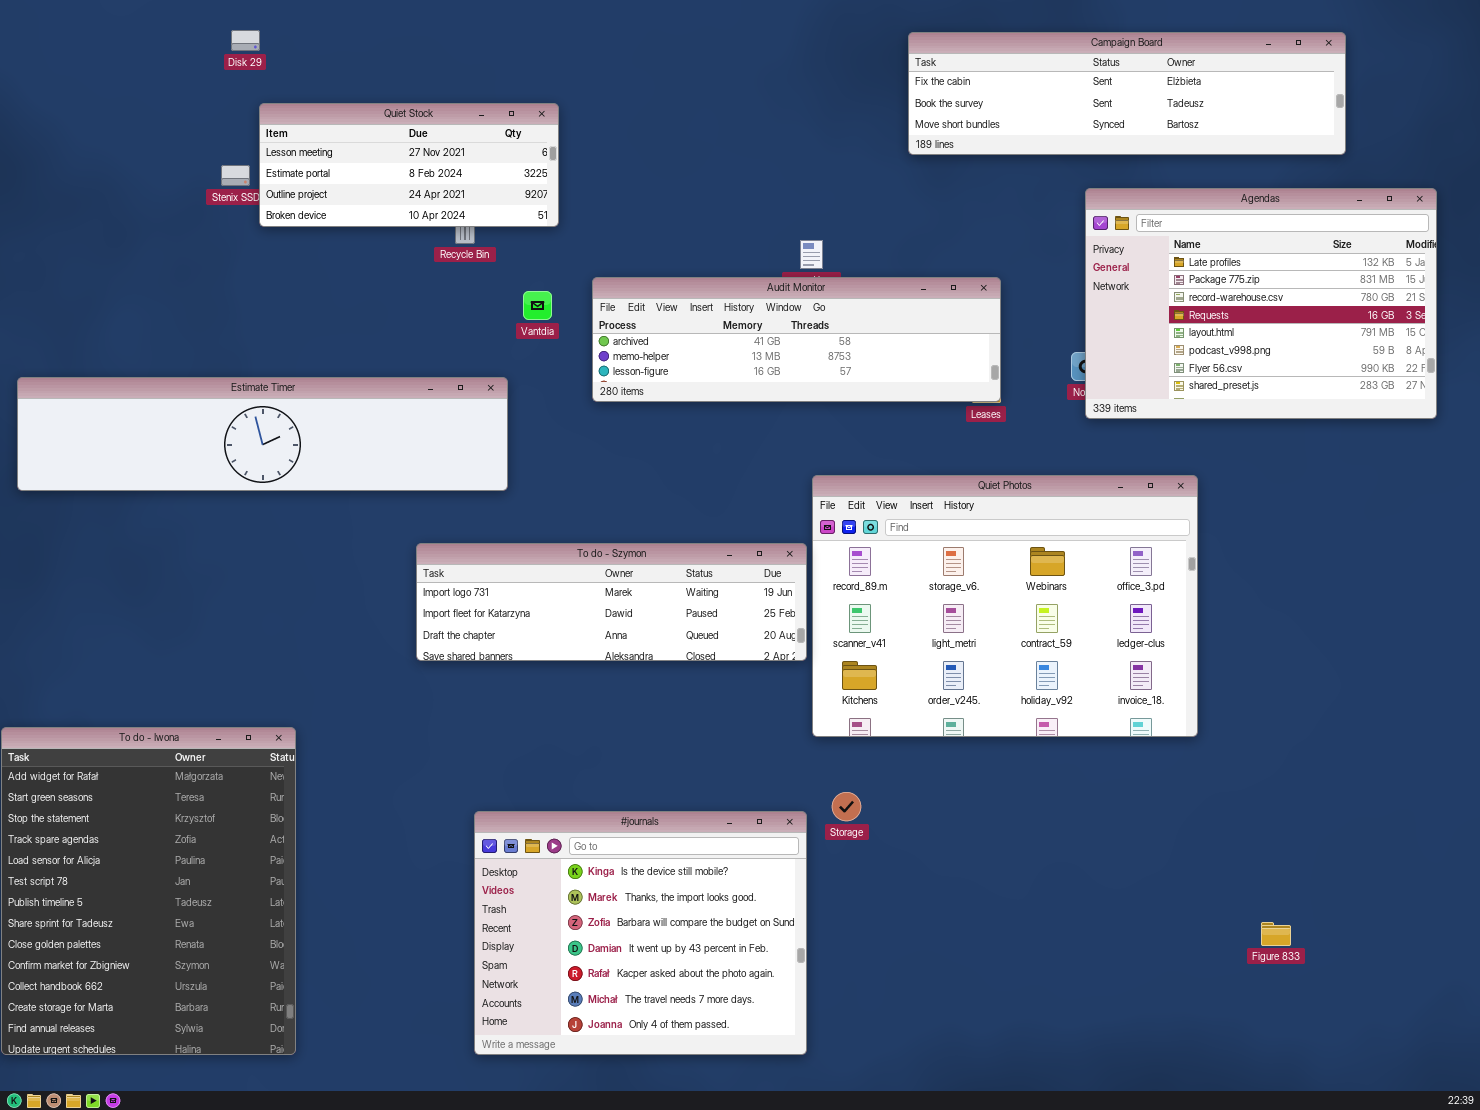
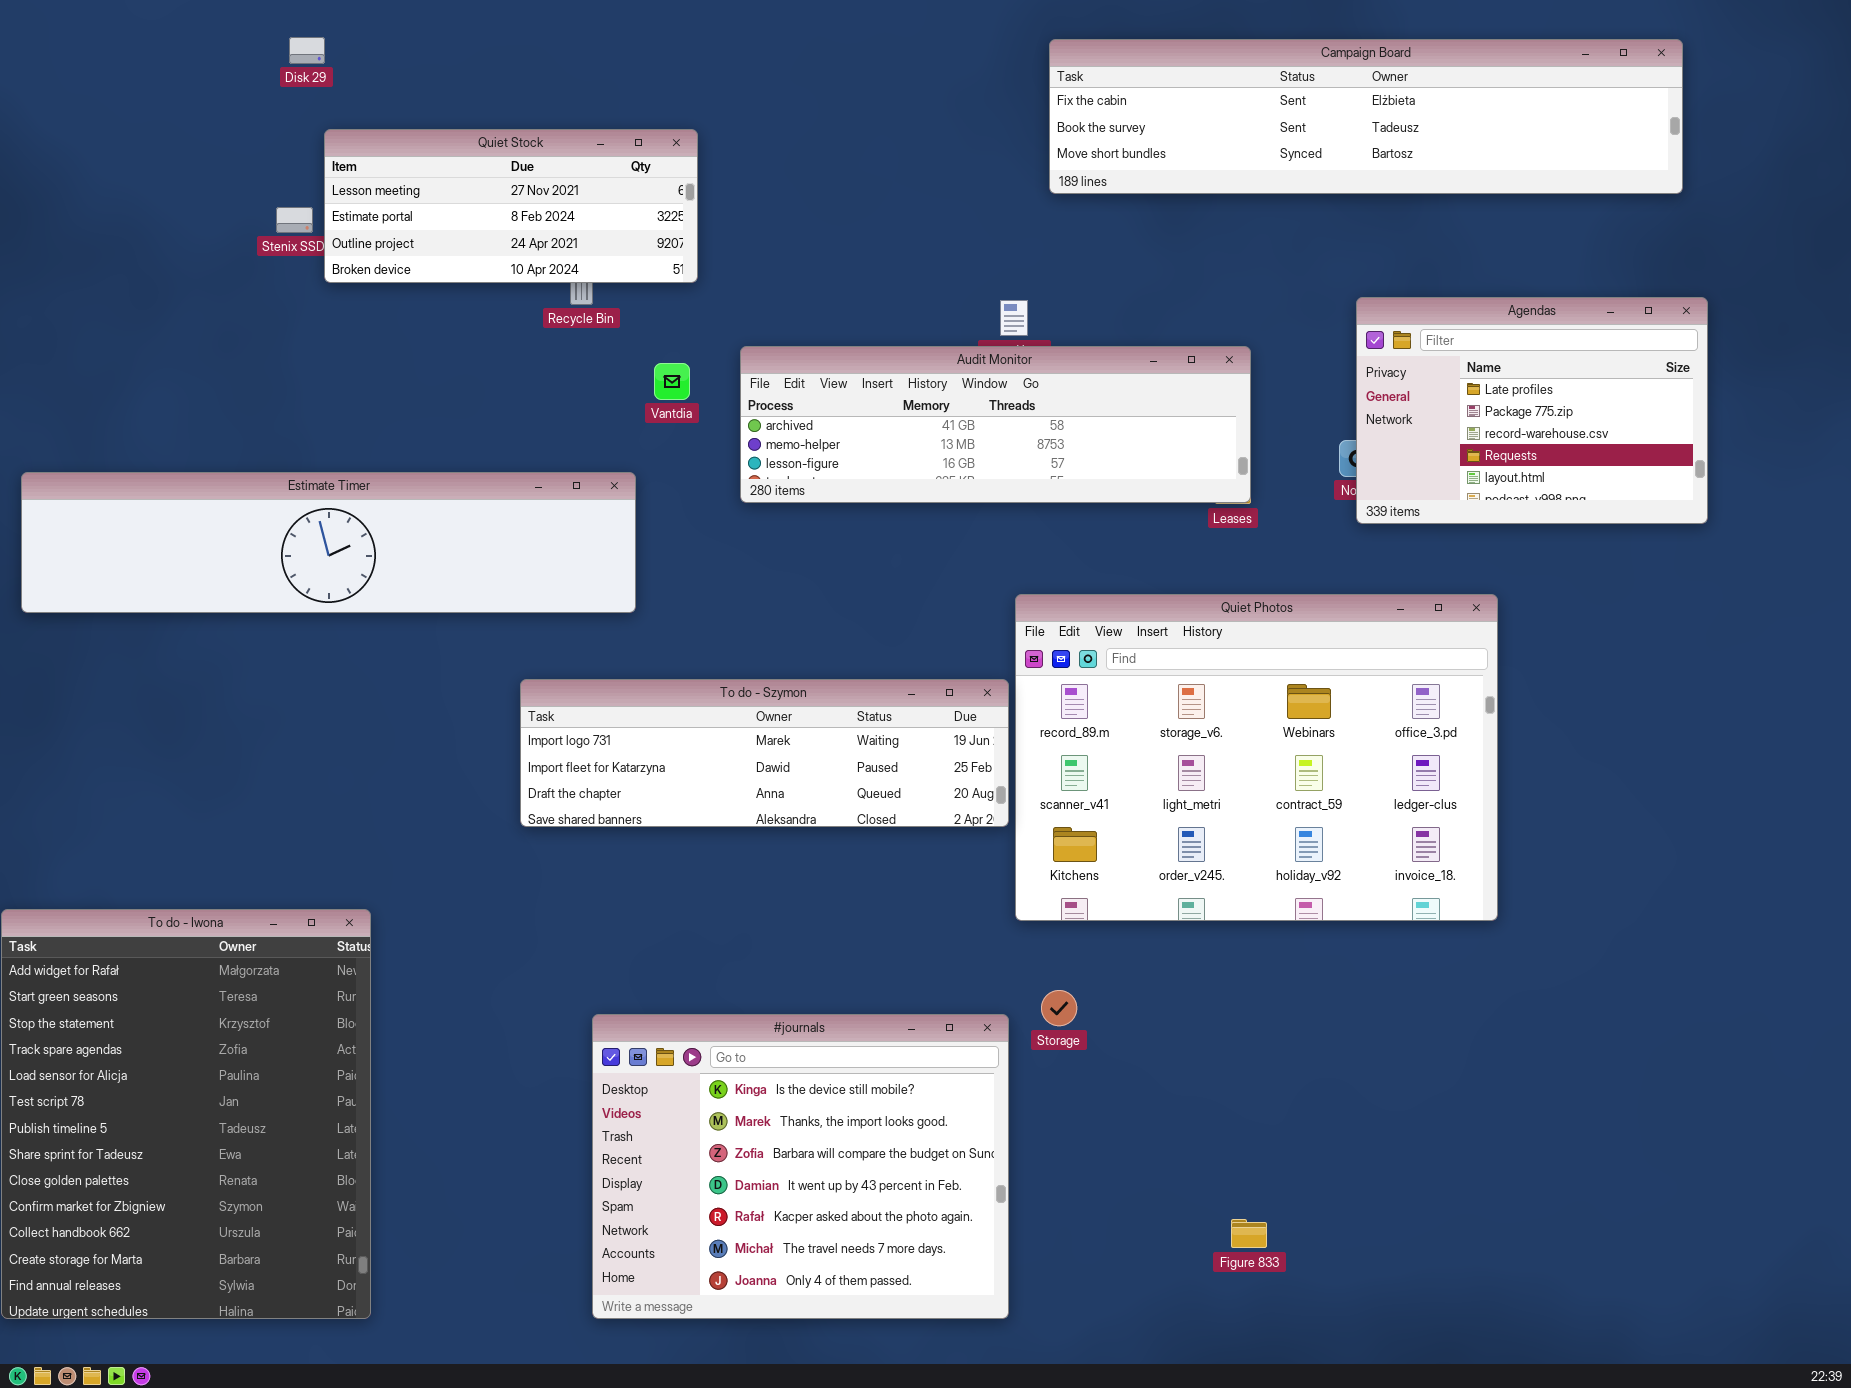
Campaign Board: [908,32,1346,155] -> [1049,39,1683,194], resized
Agendas: [1085,188,1437,419] -> [1356,297,1708,524], resized
Figure 833: [1261,922,1291,946] -> [1231,1219,1267,1248], moved

